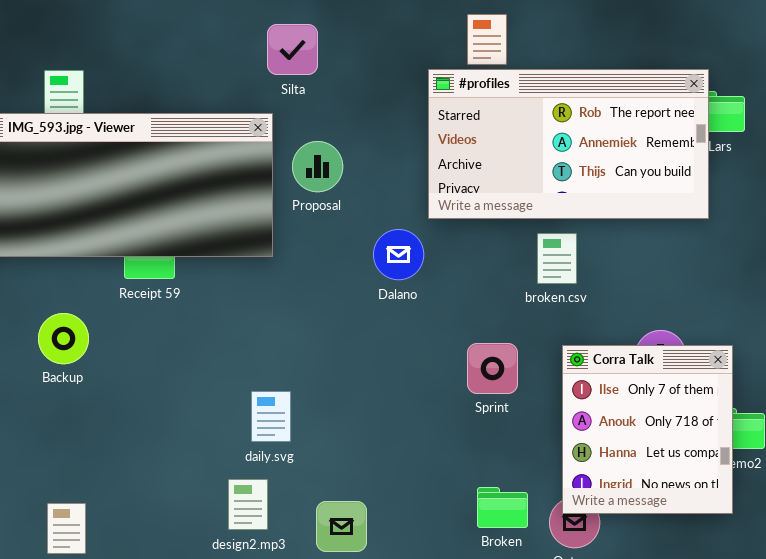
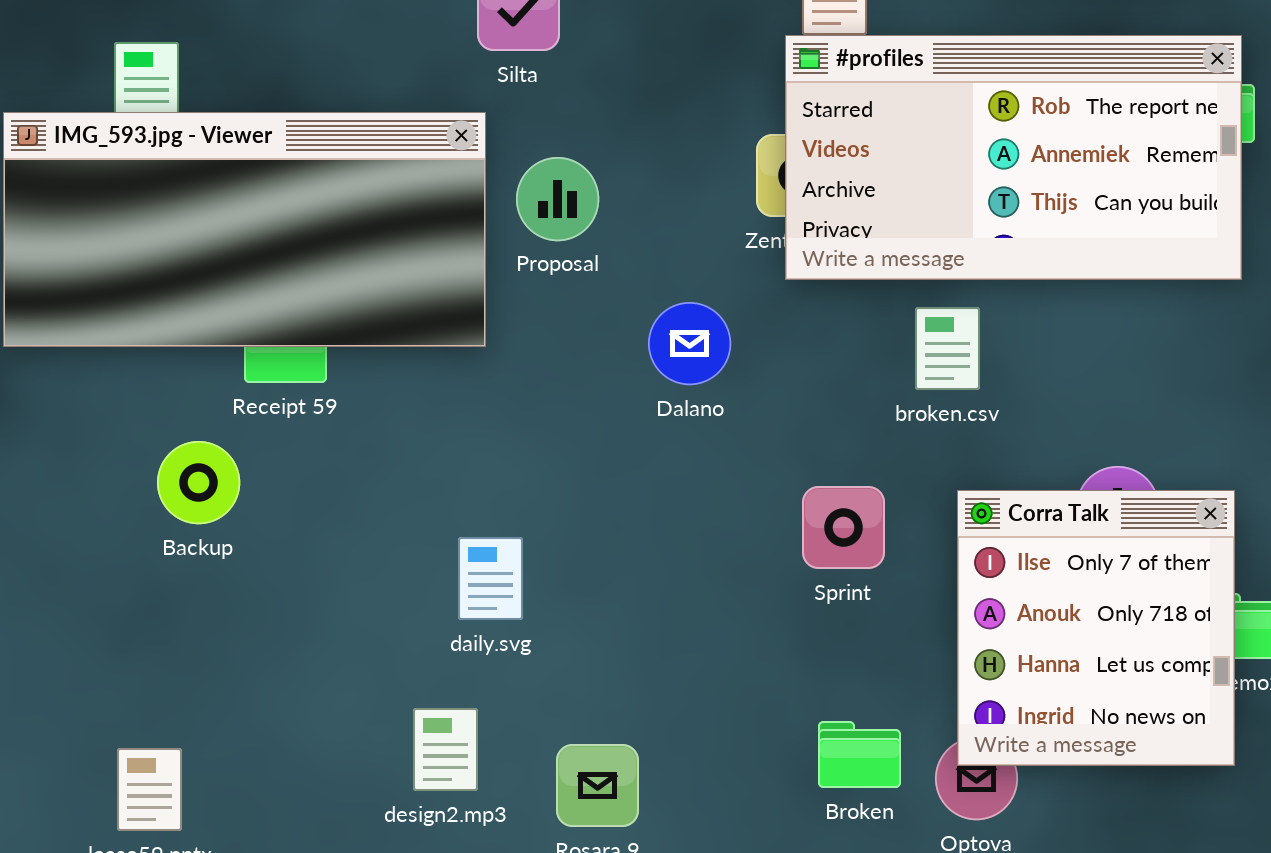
#profiles: [428,69,709,219] -> [785,35,1242,280], moved
Backup: [38,313,89,364] -> [157,441,240,524], moved
daily.svg: [251,391,291,442] -> [458,537,523,620], moved

